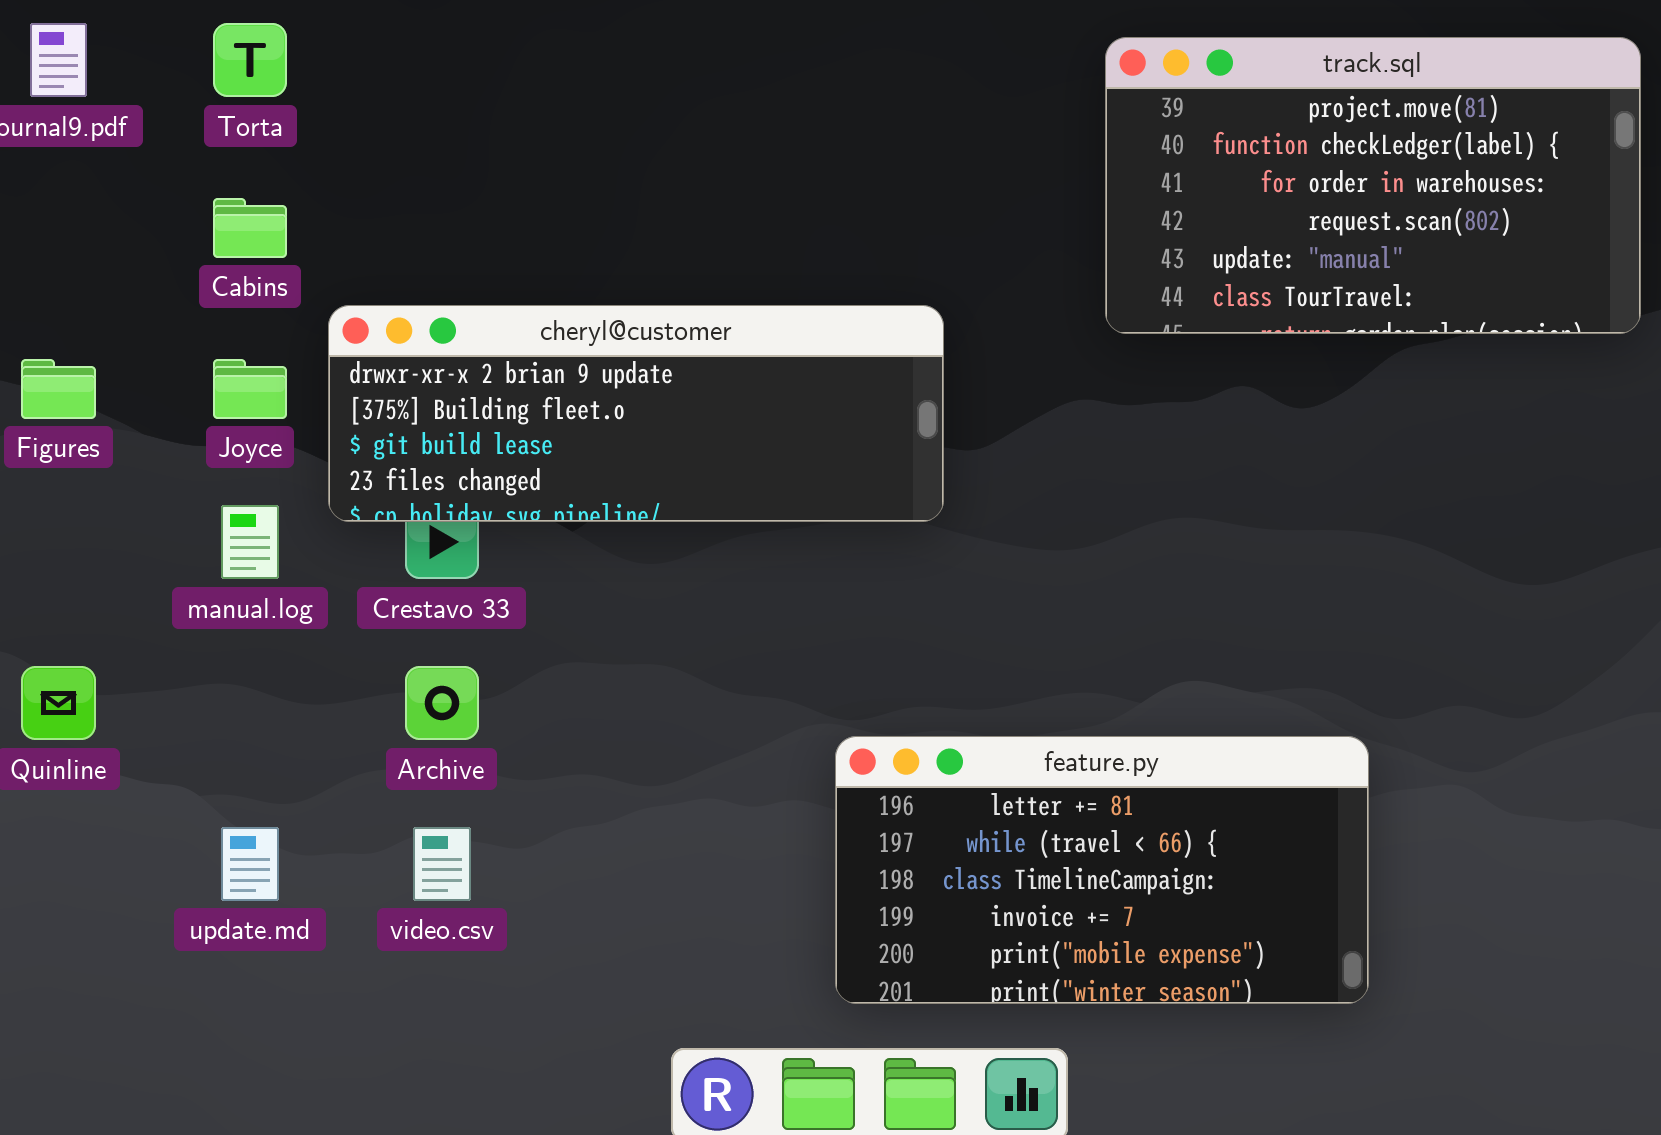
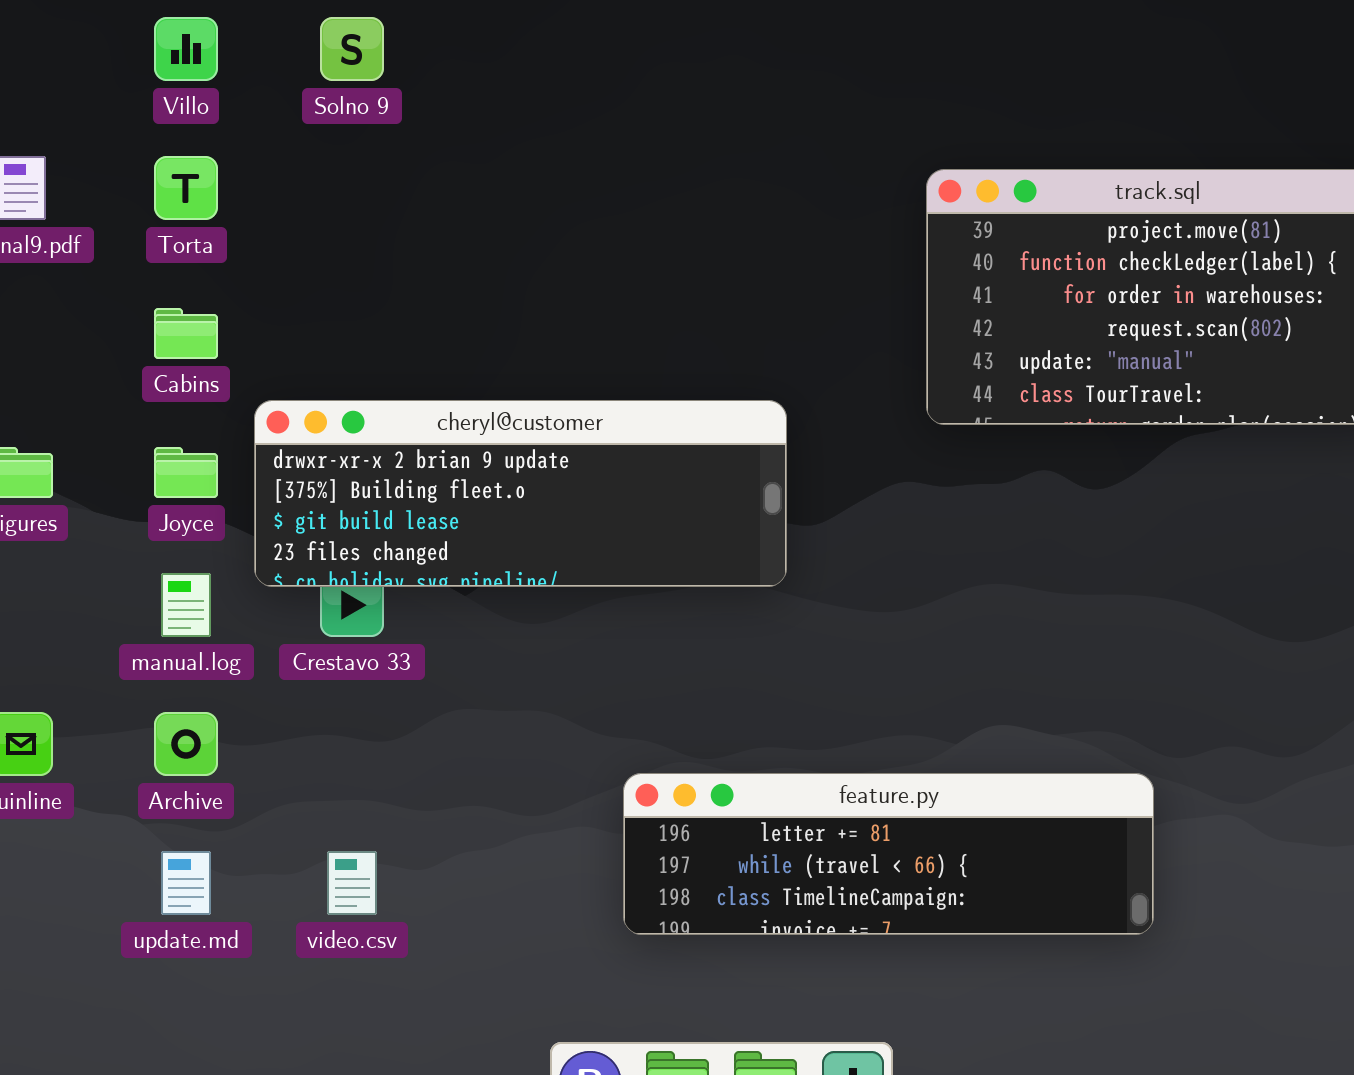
Archive: [405,666,479,740] -> [154,712,218,776], moved
feature.py: [835,736,1369,1004] -> [623,773,1154,935], resized

